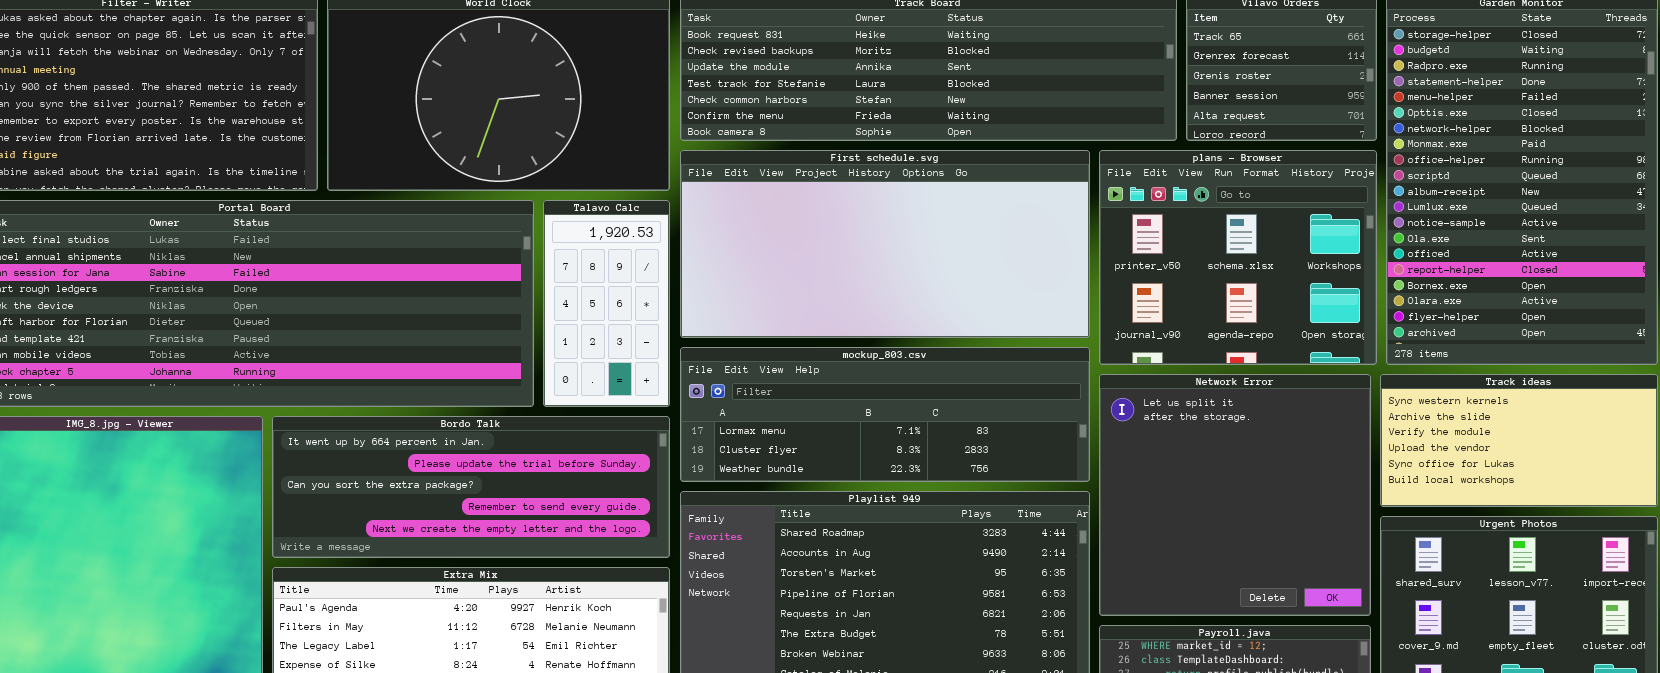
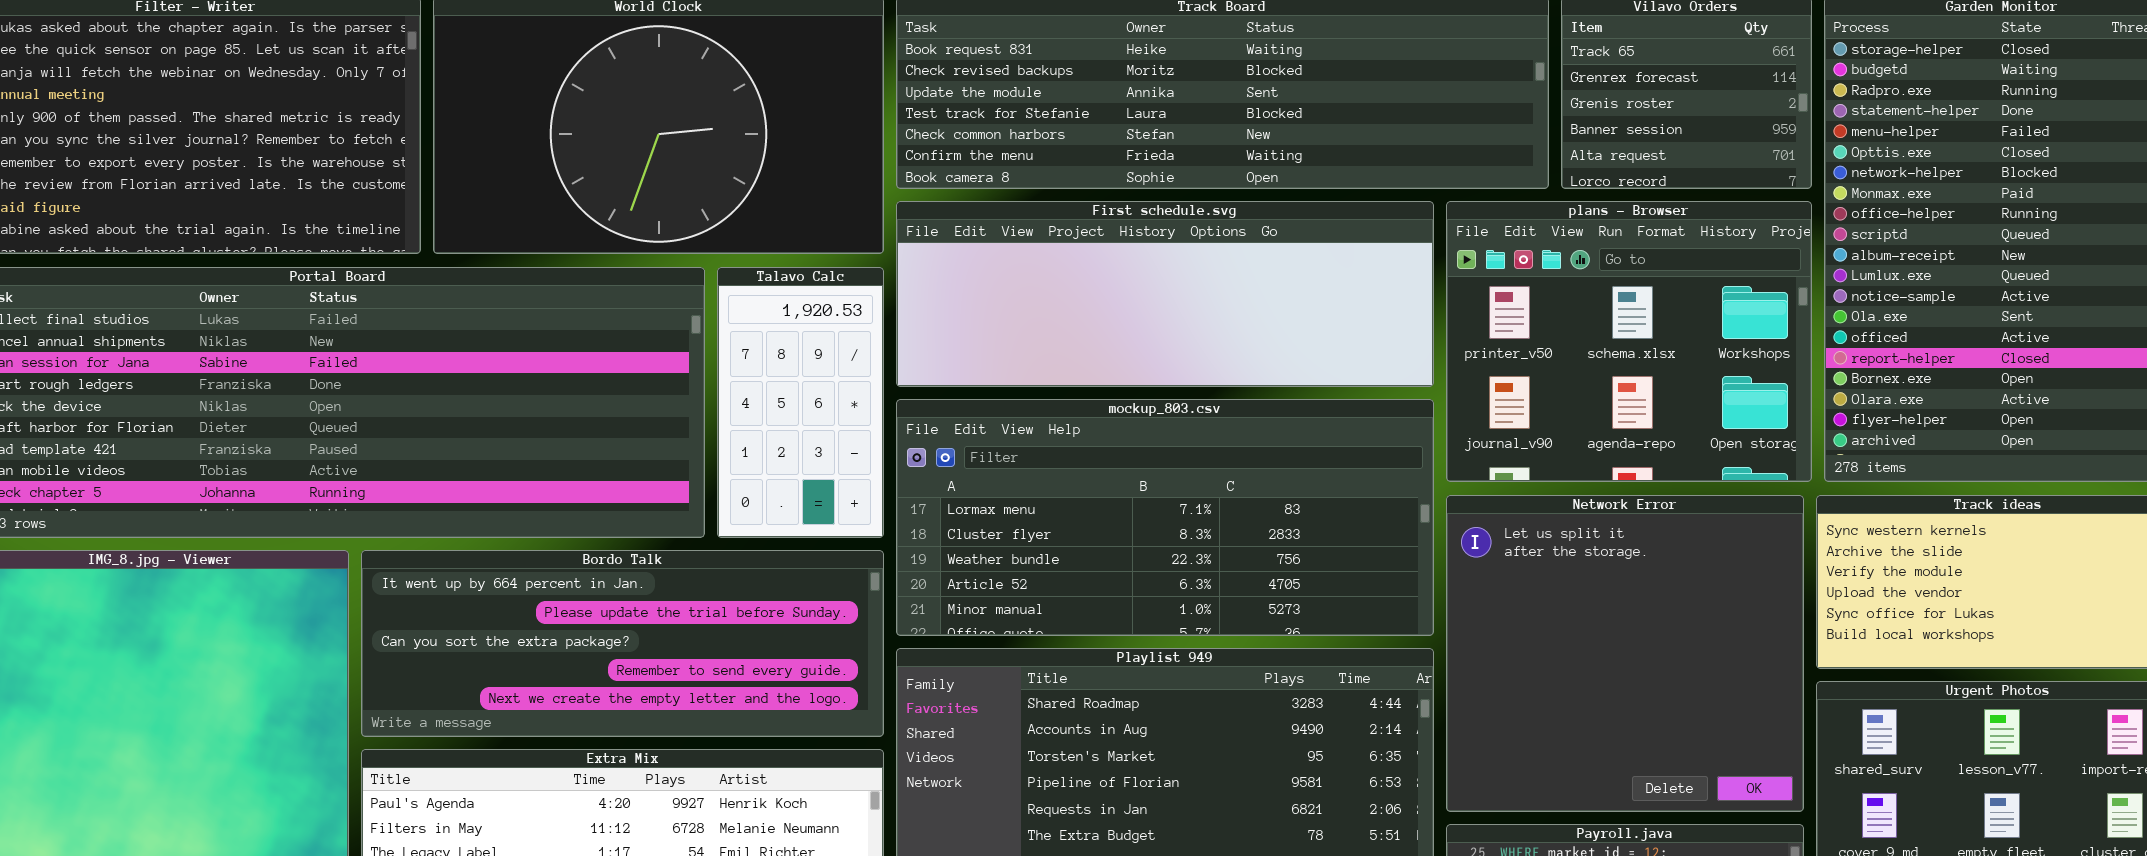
First schedule.svg: [680,150,1090,338] -> [896,201,1434,387], resized
mockup_803.csv: [680,347,1090,482] -> [896,399,1434,636], resized

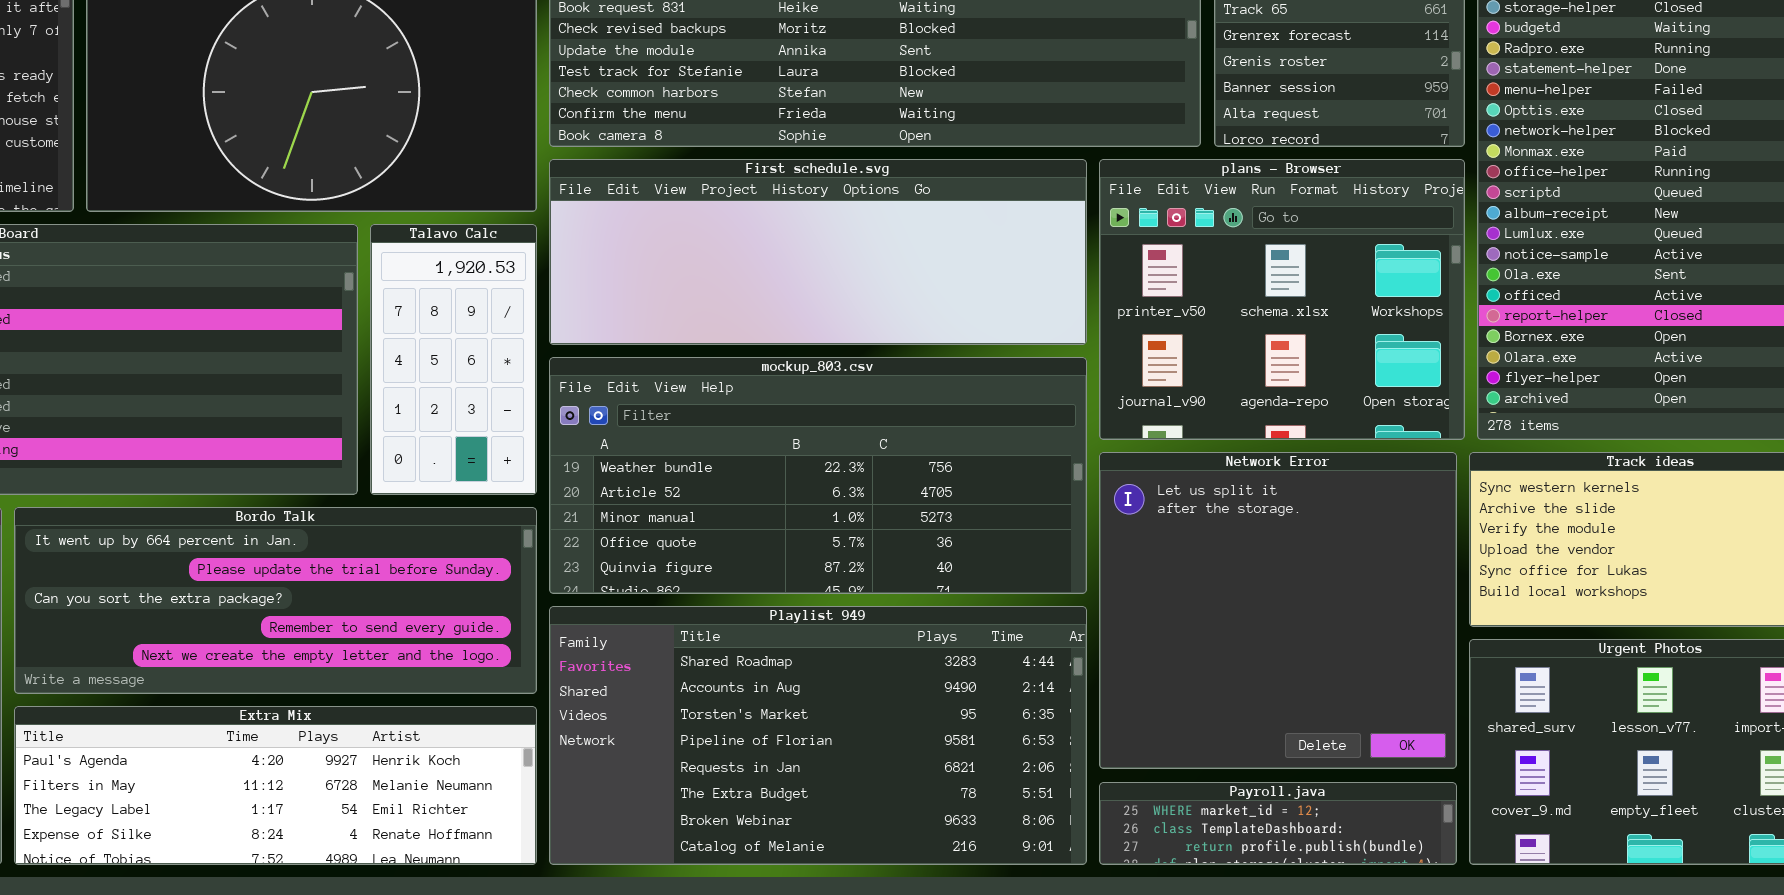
mockup_803.csv: [896,399,1434,636] -> [549,357,1087,594], scrolled down 2 rows

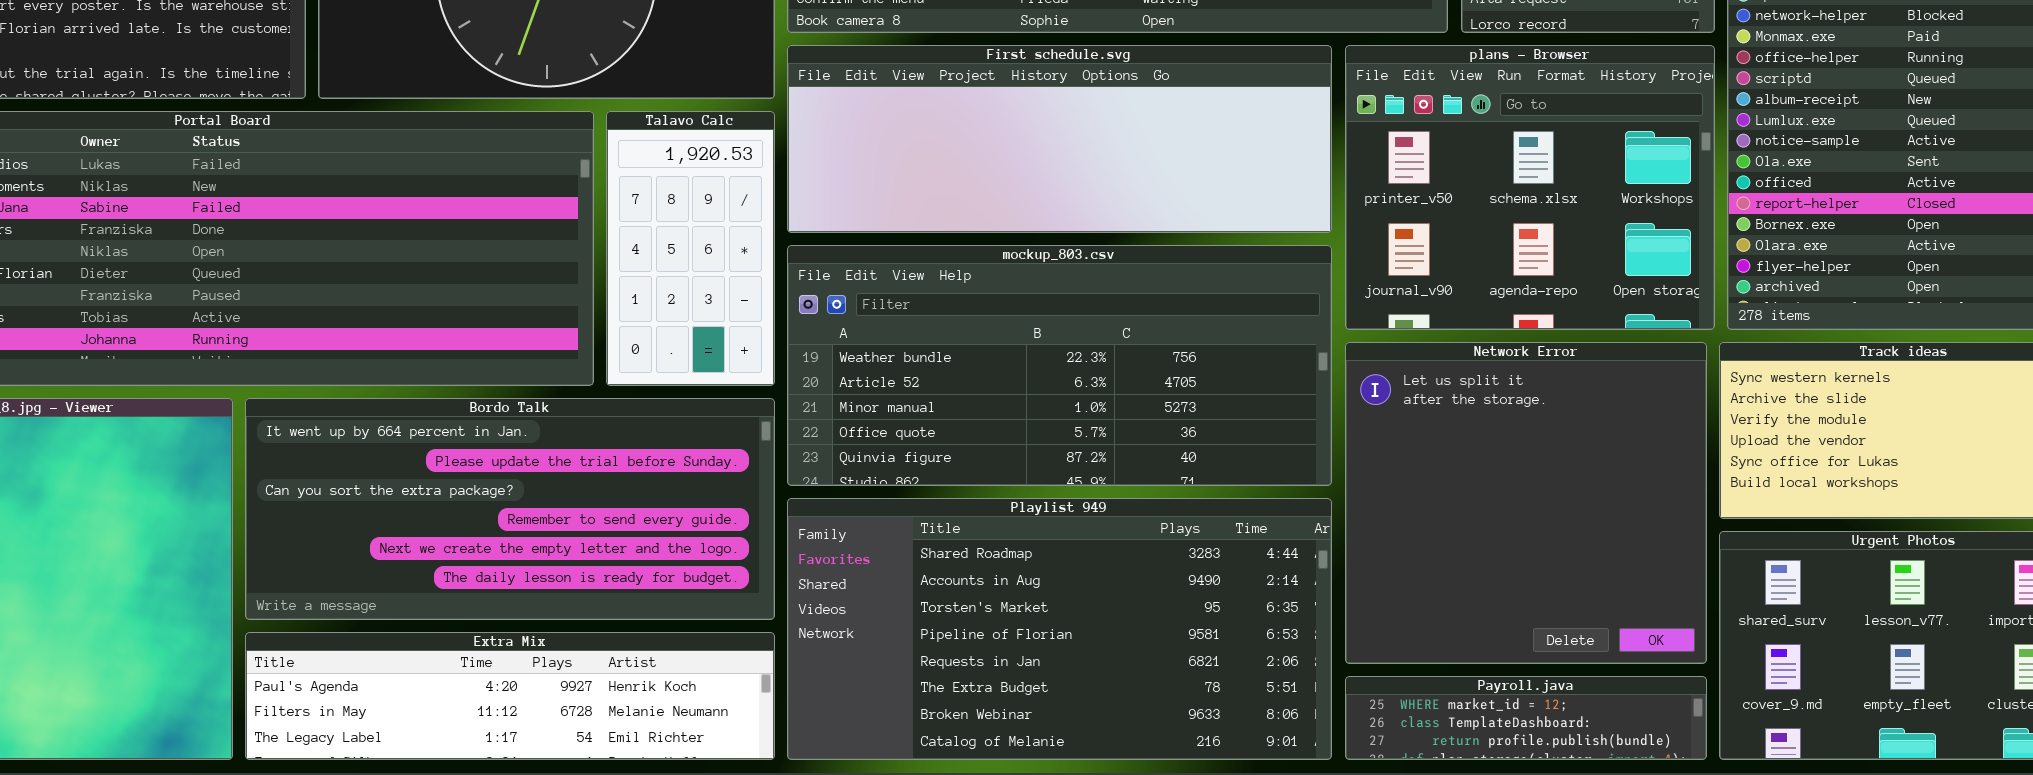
Bordo Talk: [14,507,537,694] -> [245,398,775,620], resized
Extra Mix: [14,706,537,865] -> [245,632,775,760], resized

